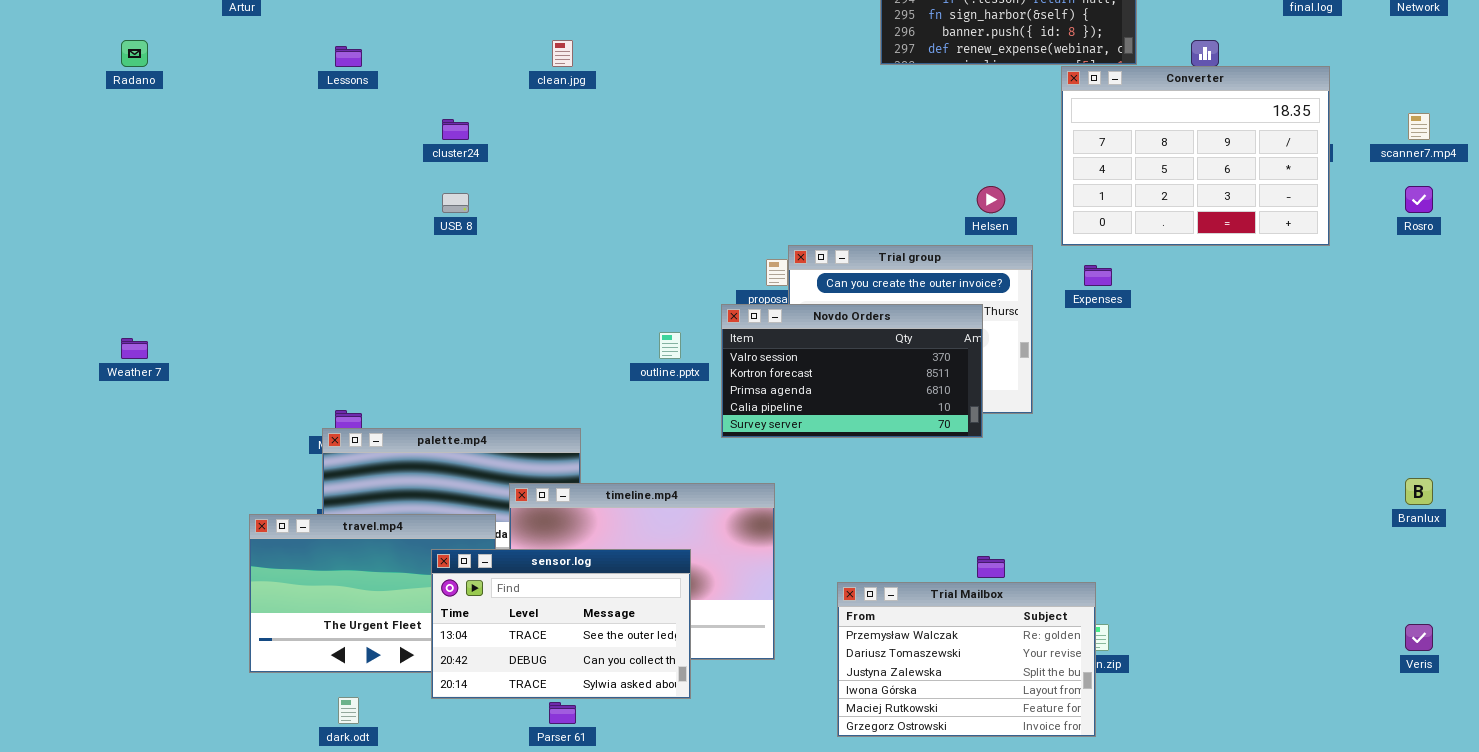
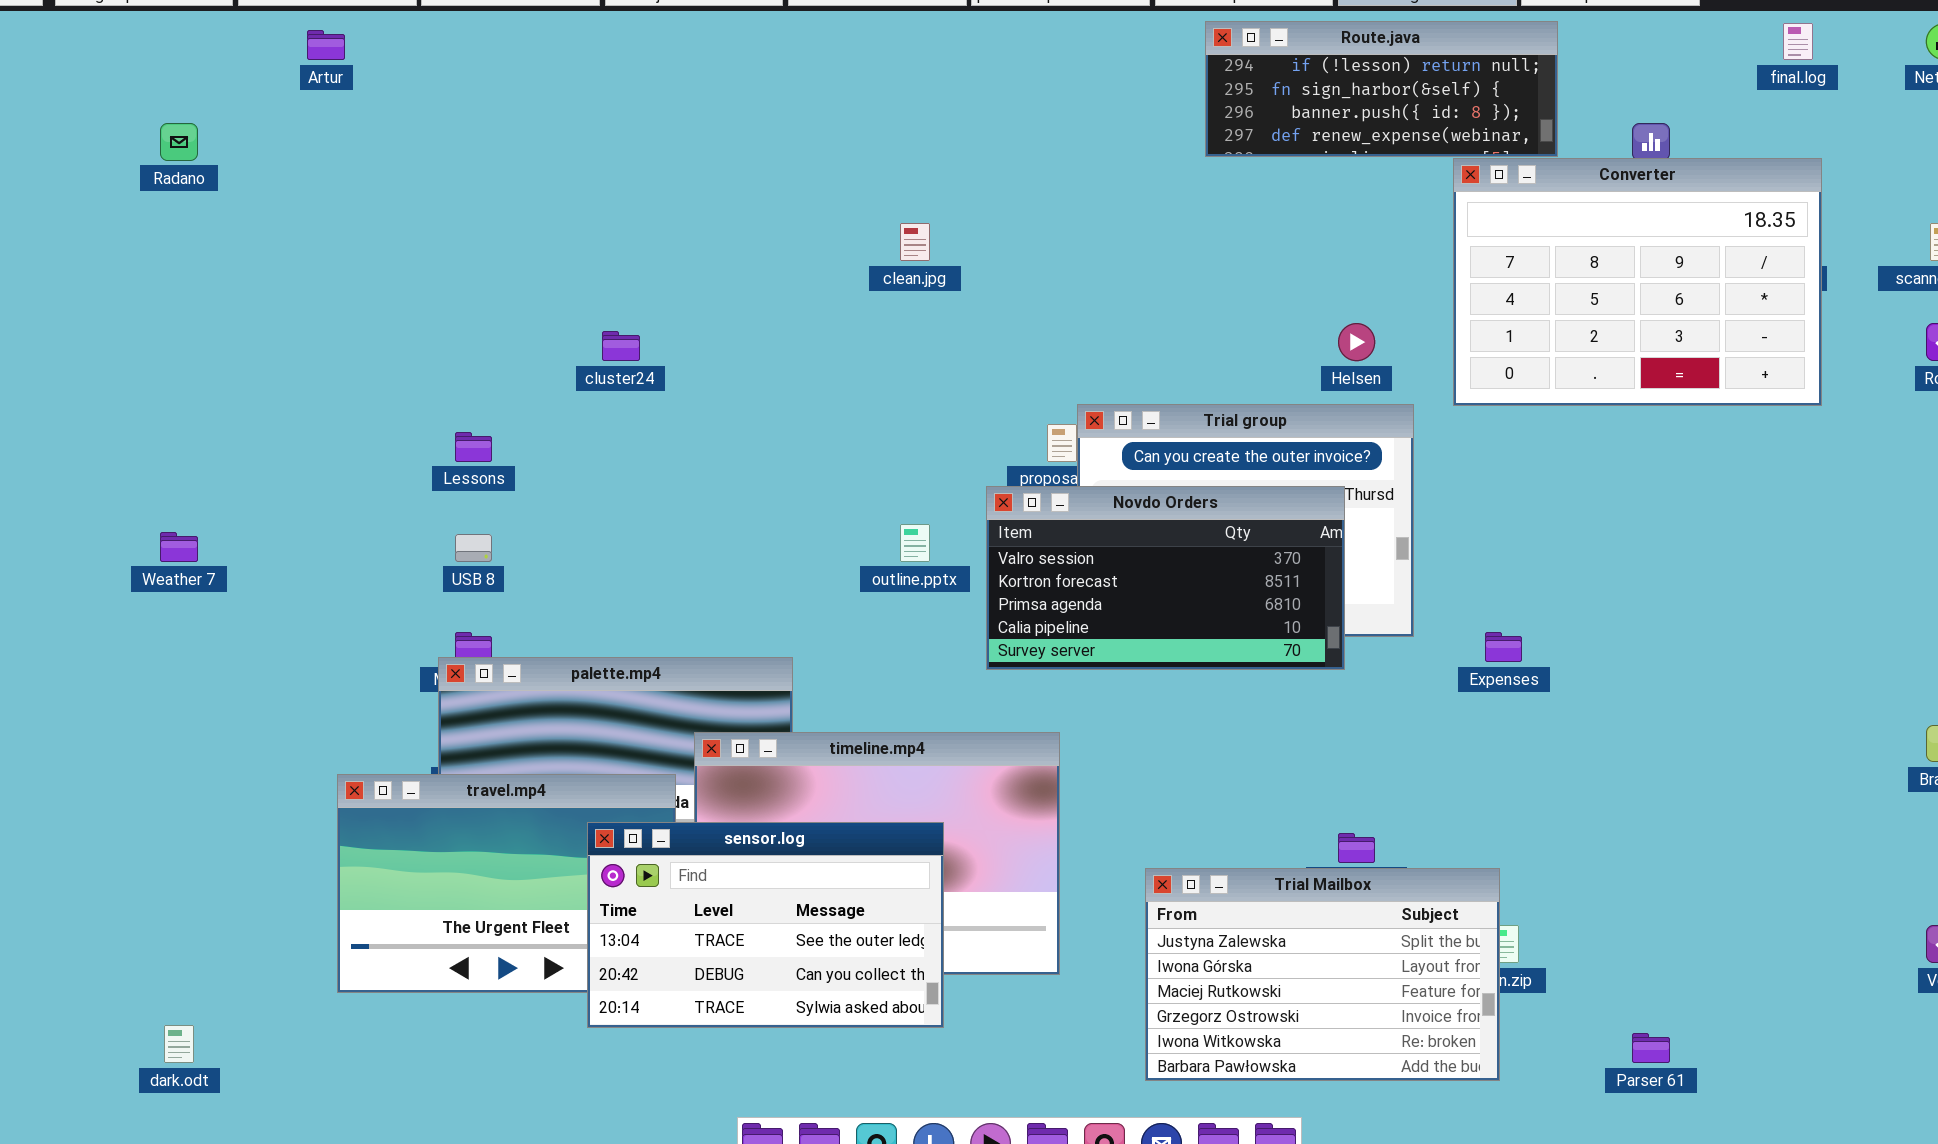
clean.jpg: [552,40,573,67] -> [900,223,930,261], moved
Lessons: [335,46,362,67] -> [455,432,492,462], moved
cluster24: [442,119,469,140] -> [602,331,640,361], moved
USB 8: [442,193,469,213] -> [455,534,492,562], moved
Expenses: [1084,265,1112,286] -> [1485,632,1522,662], moved
Trial Mailbox: [837,582,1096,737] -> [1145,868,1500,1081], scrolled down 2 rows
dark.odt: [338,697,359,724] -> [164,1025,194,1063], moved
Parser 61: [549,702,576,724] -> [1632,1033,1670,1063], moved

